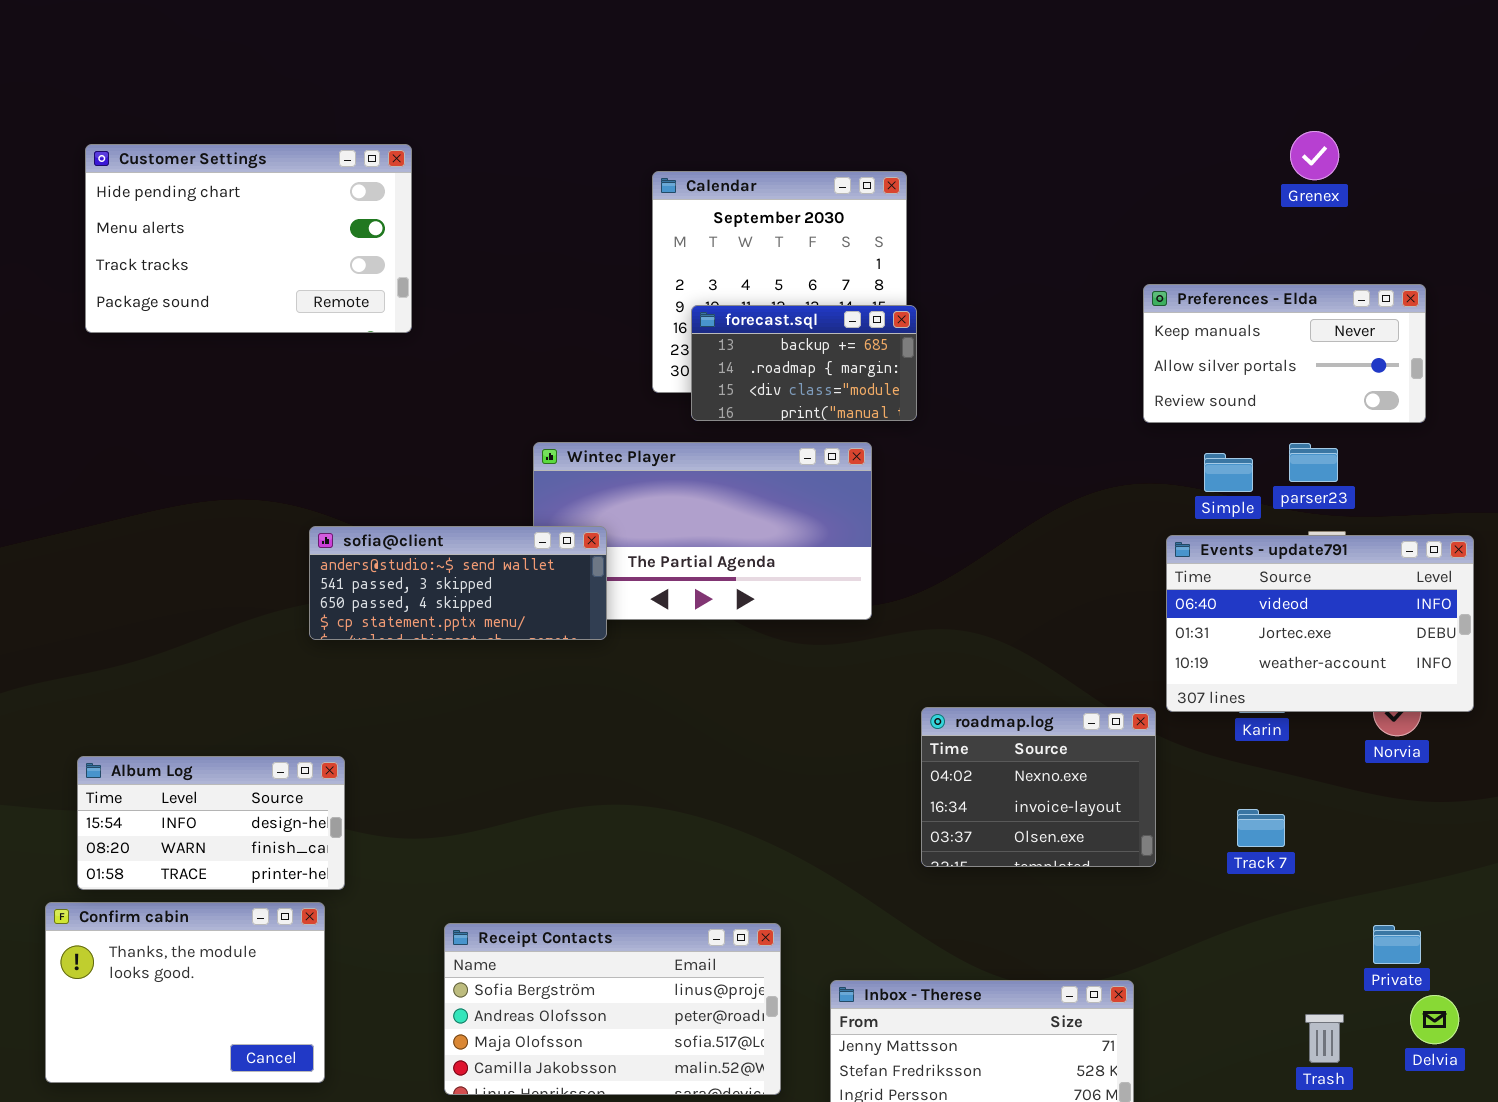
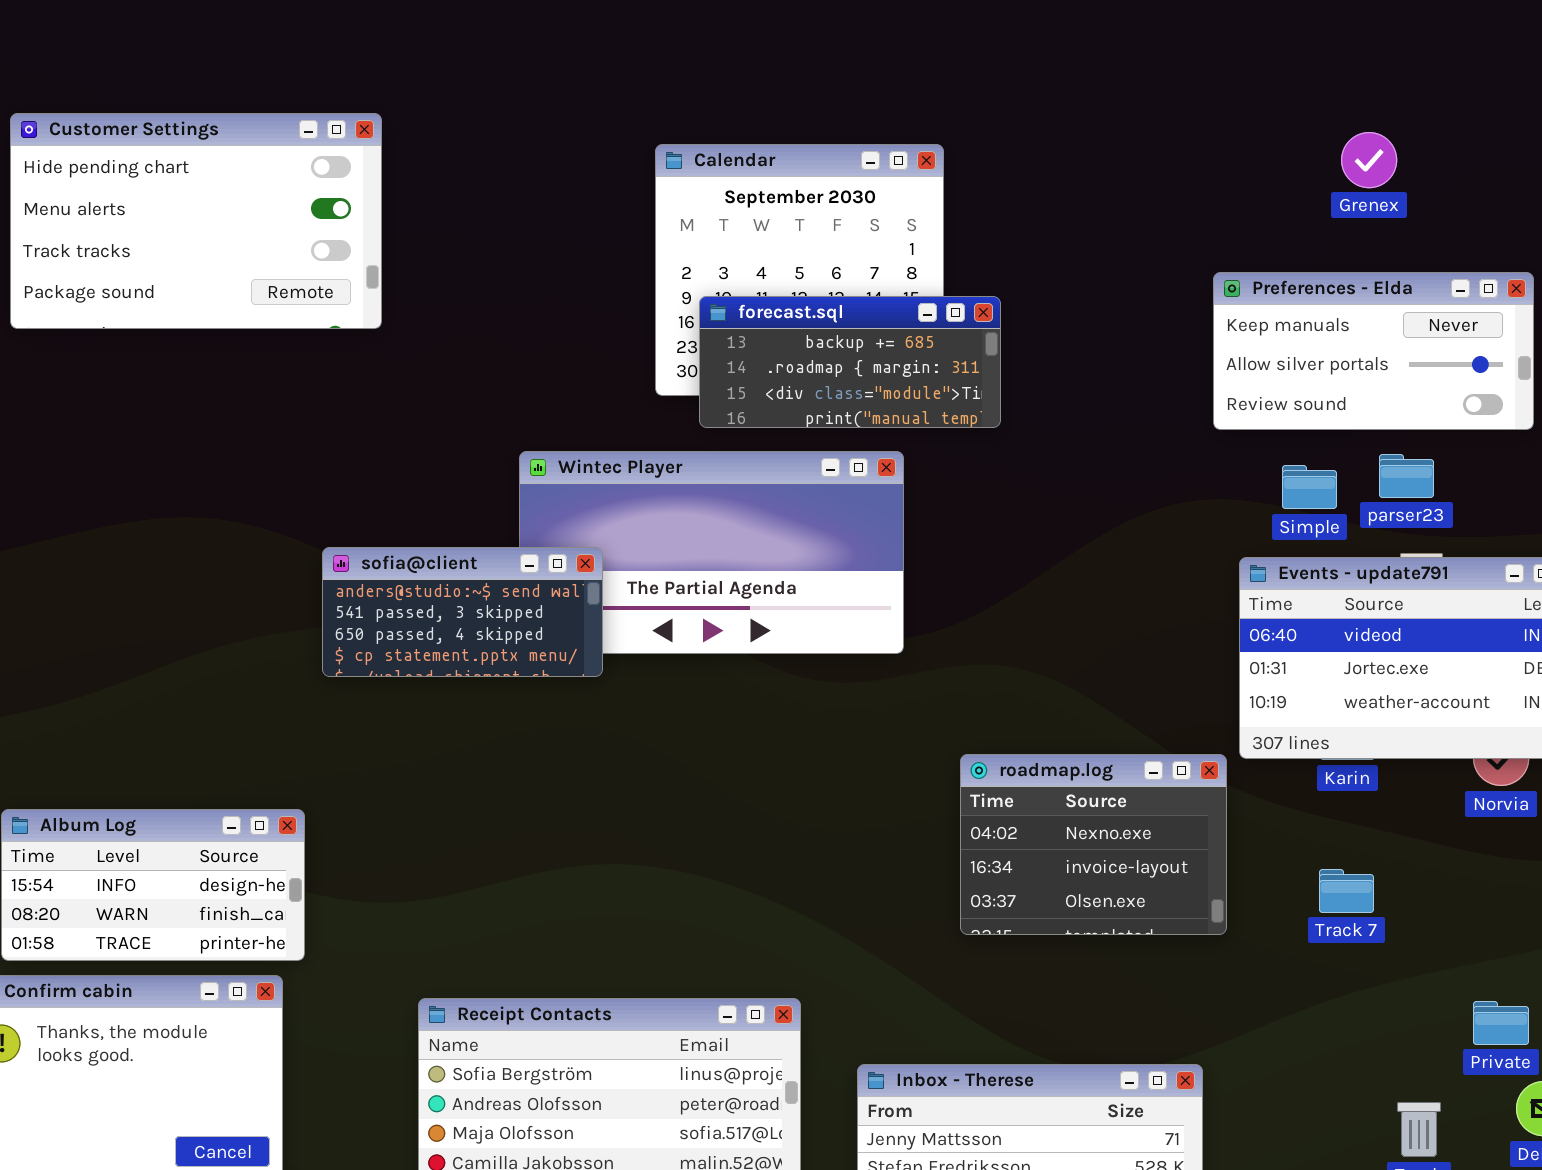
Grenex: [1290,131,1339,180] -> [1341,132,1397,188], moved
forecast.sql: [691,305,917,421] -> [699,296,1001,428], resized
sofia@client: [309,526,607,640] -> [322,547,603,677], resized

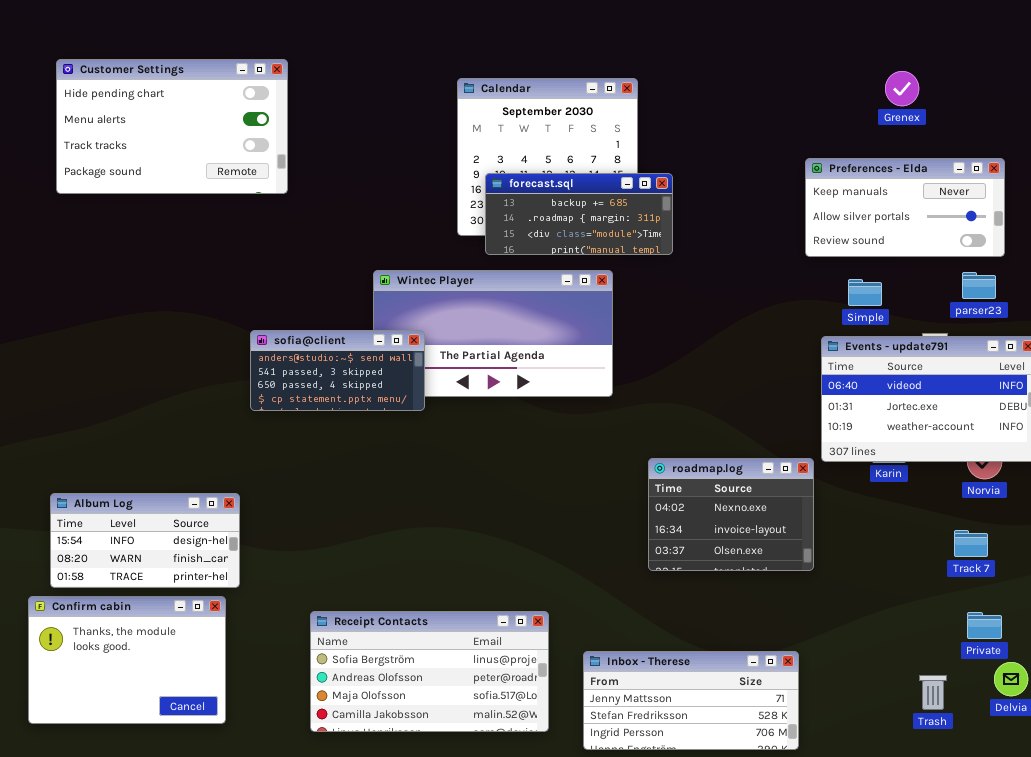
parser23: [1379,454,1434,498] -> [962,272,996,299], moved
Track 7: [1319,869,1374,913] -> [954,530,988,557], moved

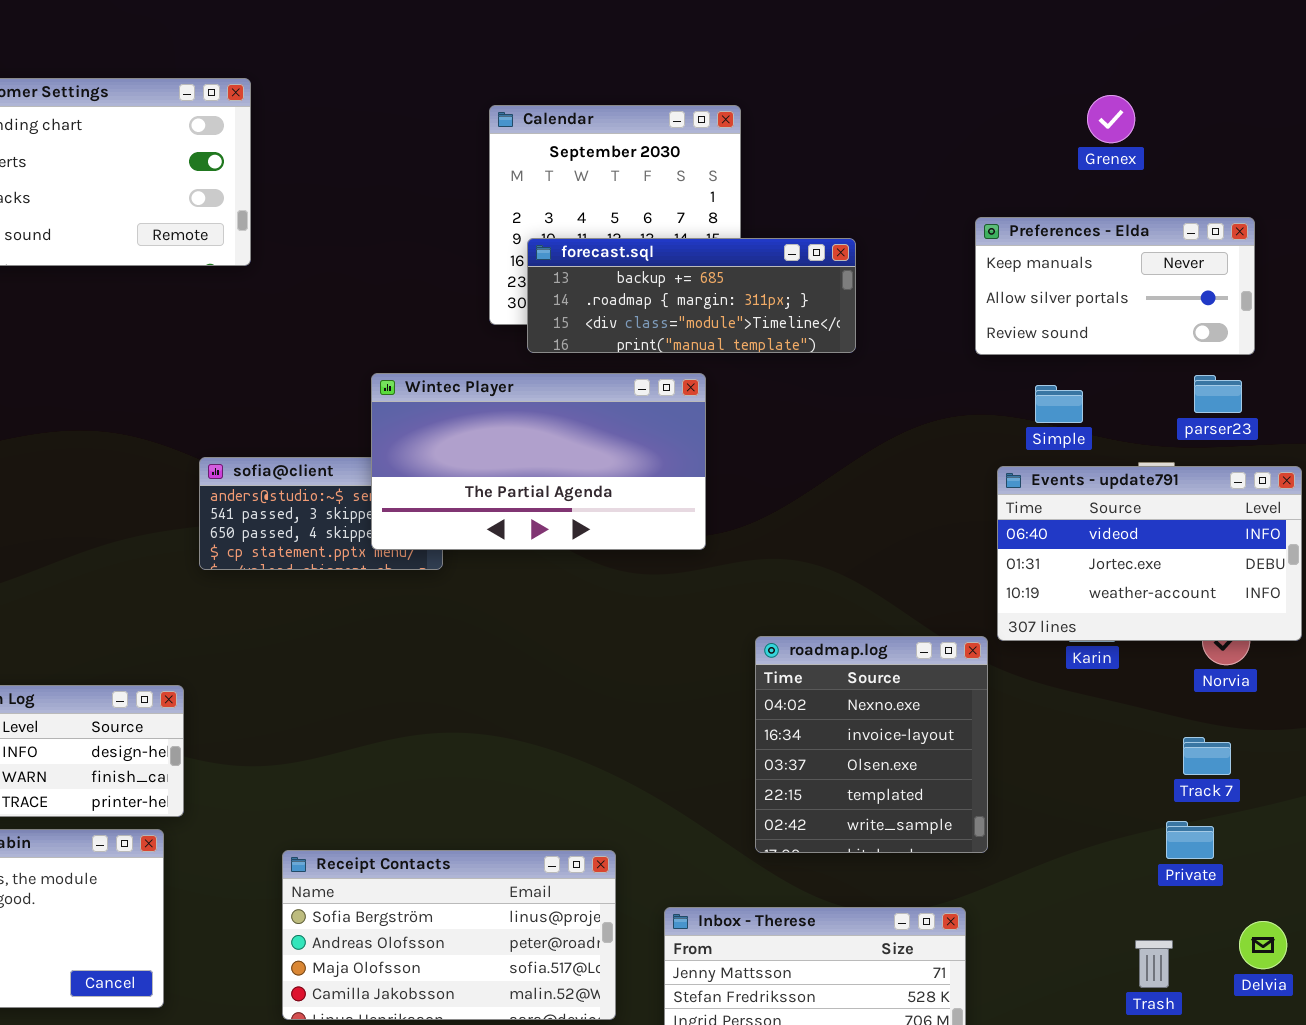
forecast.sql: [485,173,673,255] -> [527,238,856,353], resized
Wintec Player: [373,270,613,397] -> [371,373,706,550], raised
roadmap.log: [648,458,814,571] -> [755,636,988,853], resized
Private: [967,612,1002,639] -> [1166,821,1214,859], moved

